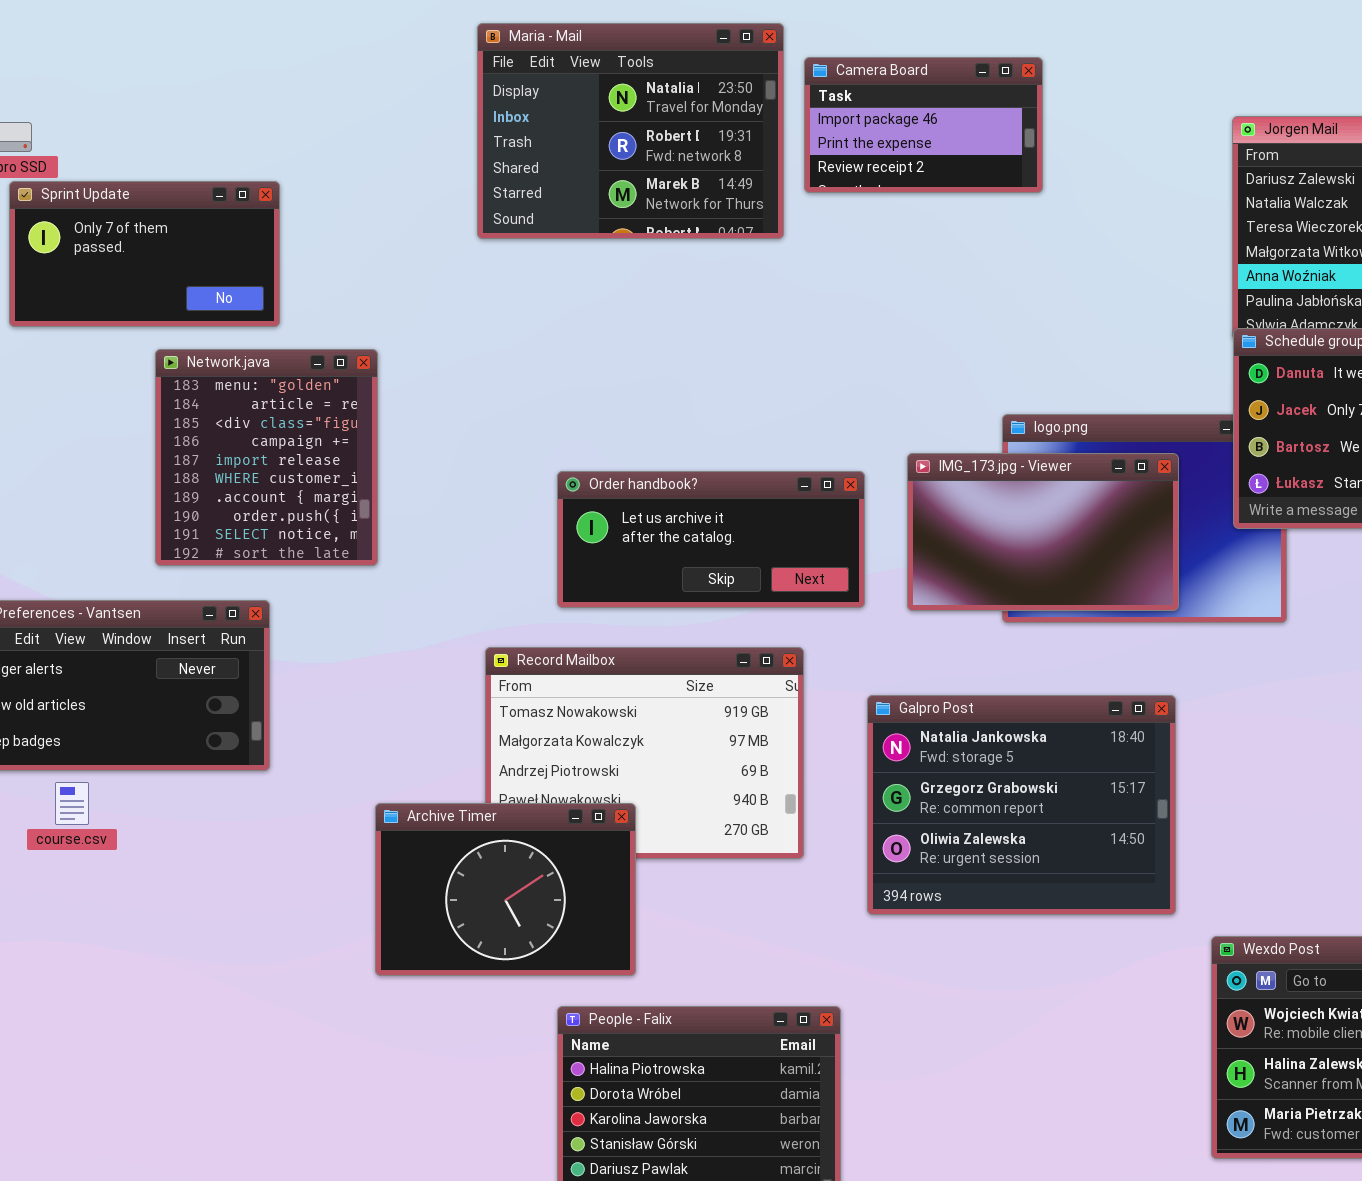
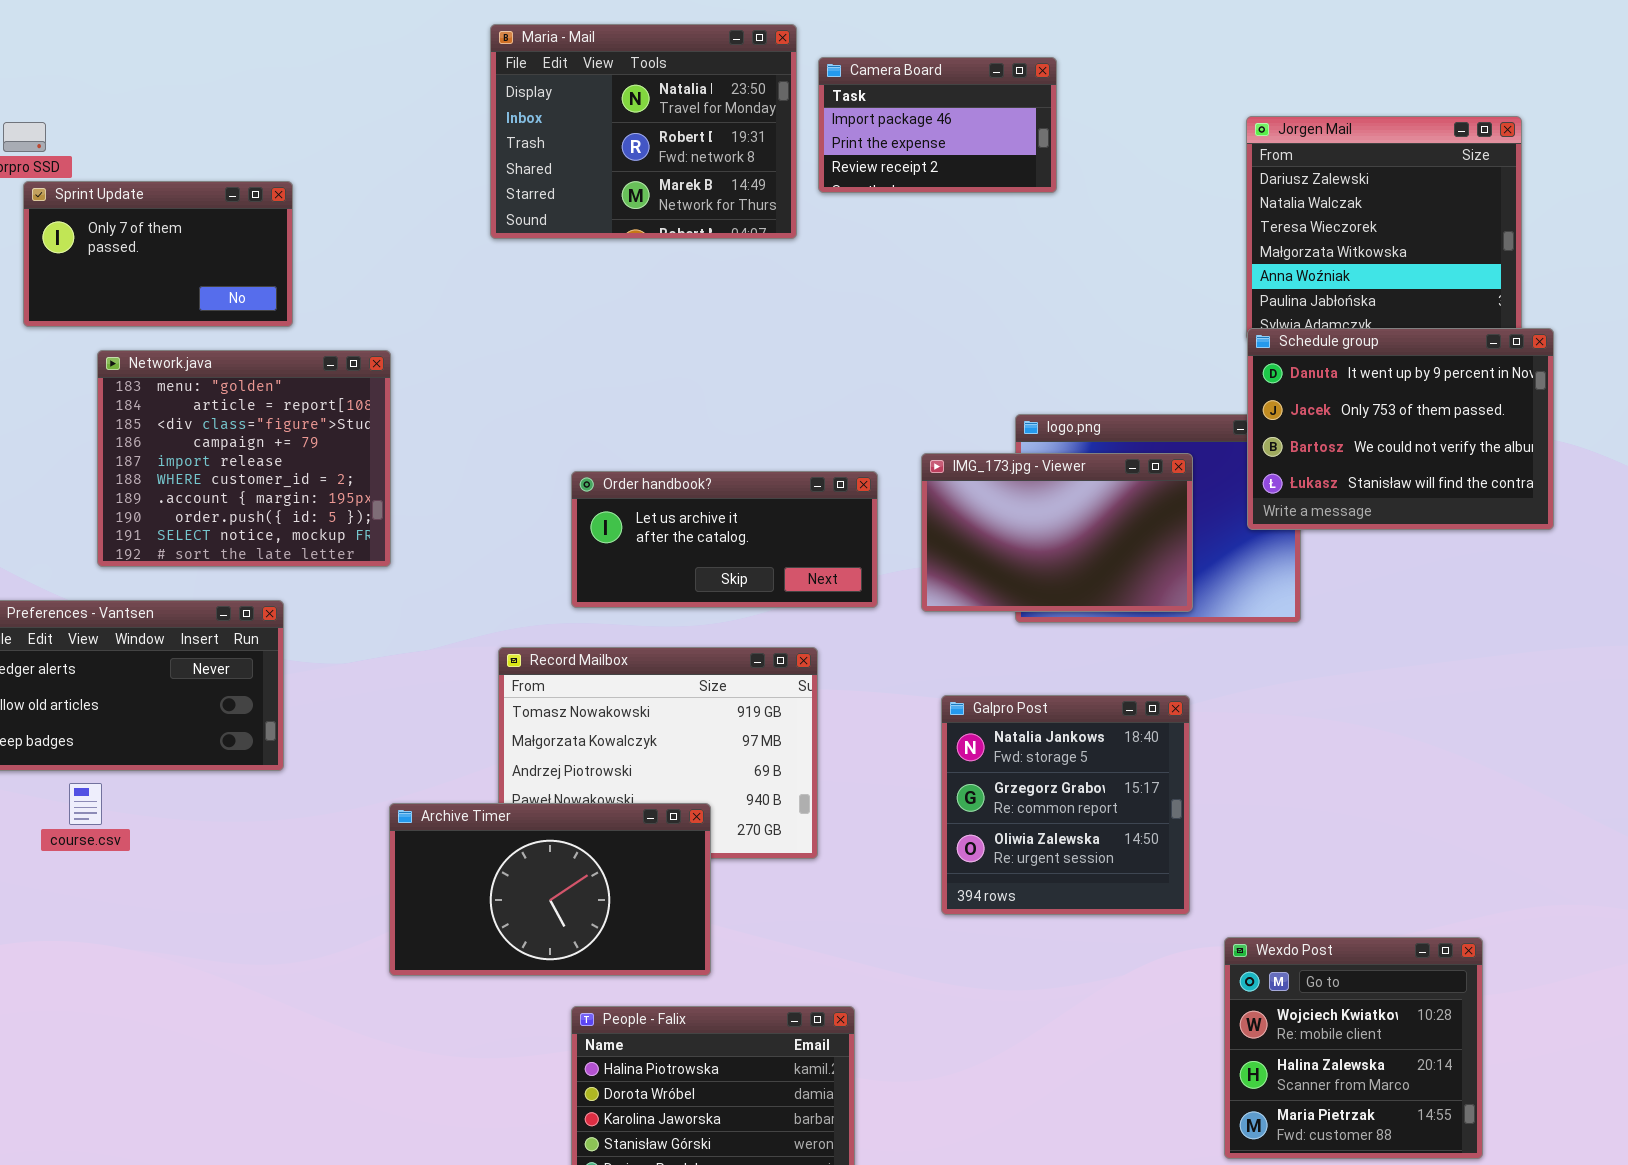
Network.java: [155,349,378,566] -> [97,350,391,567], resized
Galpro Post: [867,695,1176,915] -> [941,695,1190,915], resized
Archive Timer: [375,803,636,976] -> [389,803,711,976], resized

